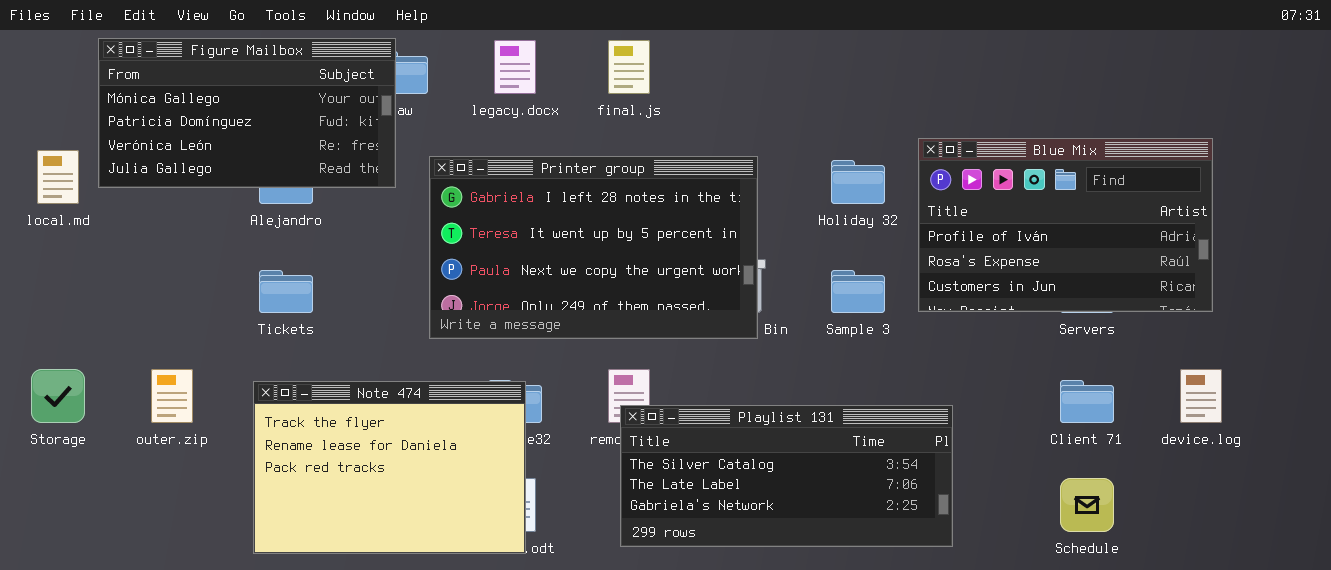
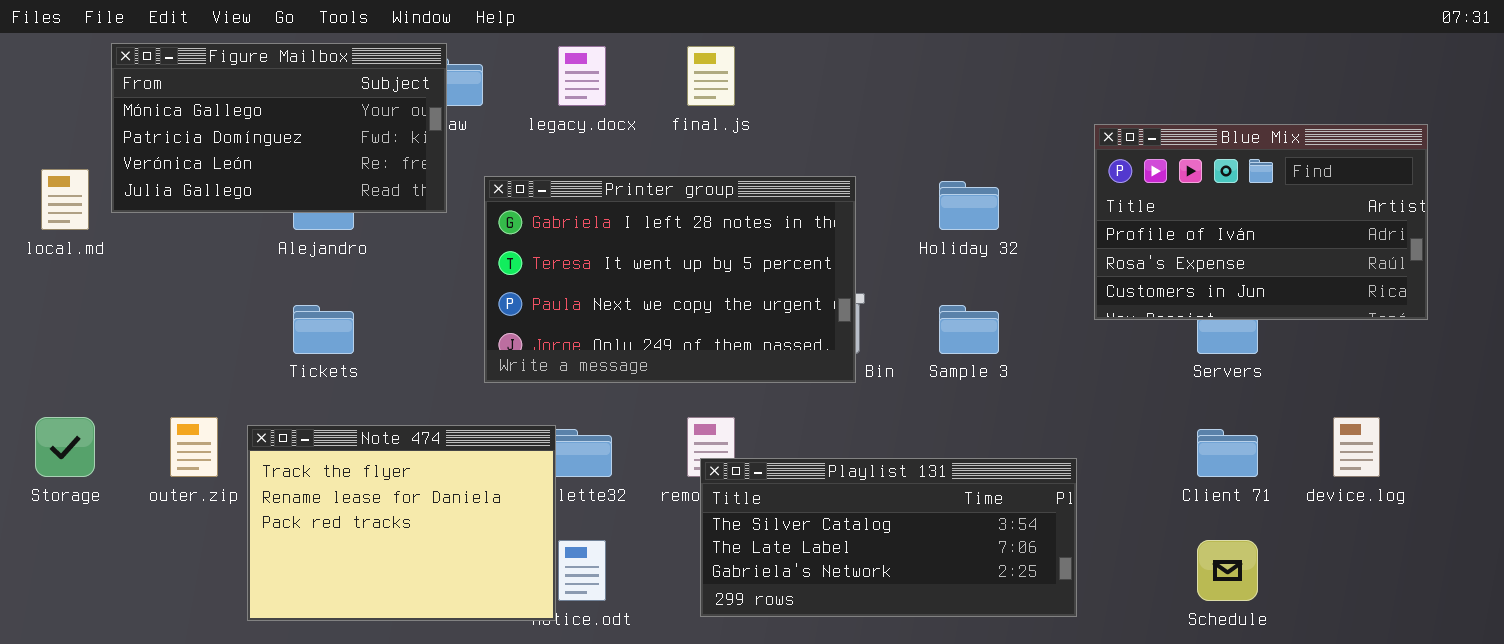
Blue Mix: [918,138,1213,312] -> [1094,124,1428,320], moved
Note 474: [253,381,526,554] -> [247,425,556,621], moved

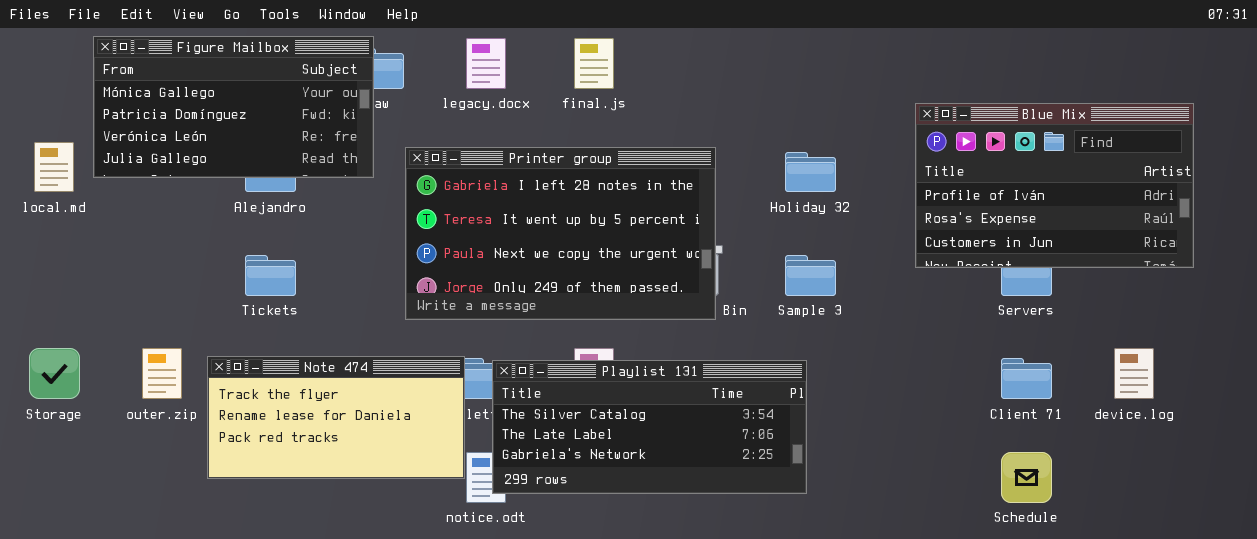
Note 474: [247,425,556,621] -> [207,356,465,479], resized
Playlist 131: [700,458,1077,617] -> [492,360,807,494], moved

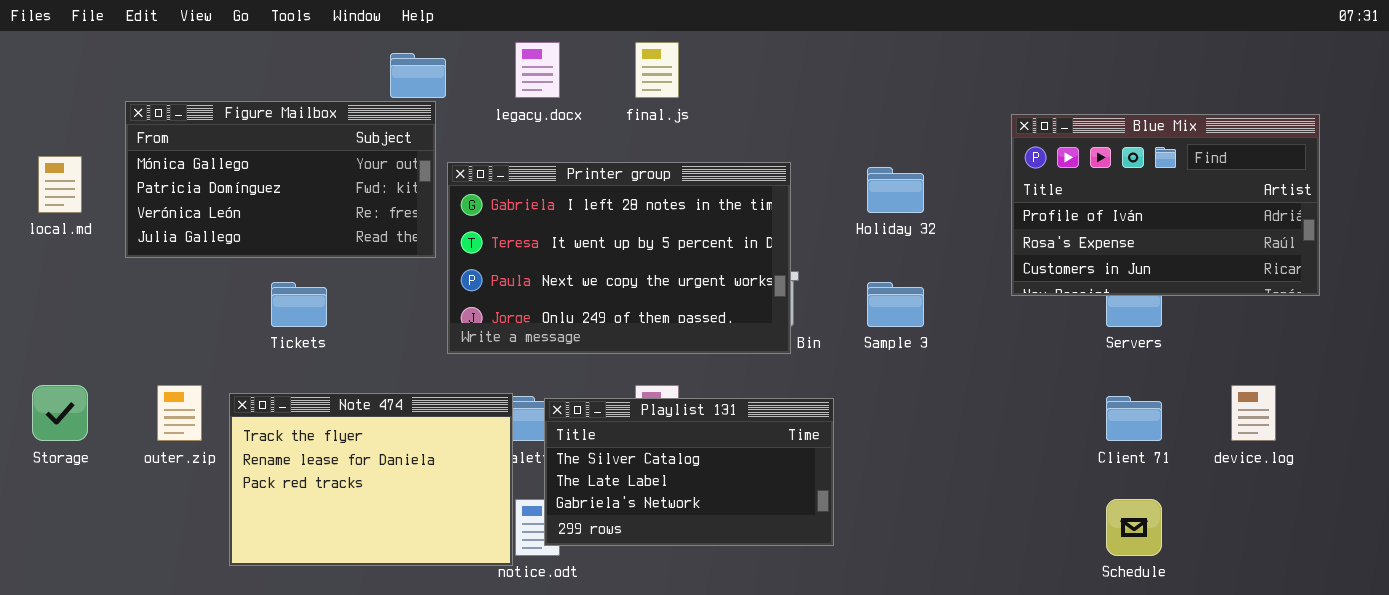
Figure Mailbox: [93,36,374,178] -> [125,101,436,258], moved
Note 474: [207,356,465,479] -> [229,393,513,566], resized
Playlist 131: [492,360,807,494] -> [544,398,834,546], resized

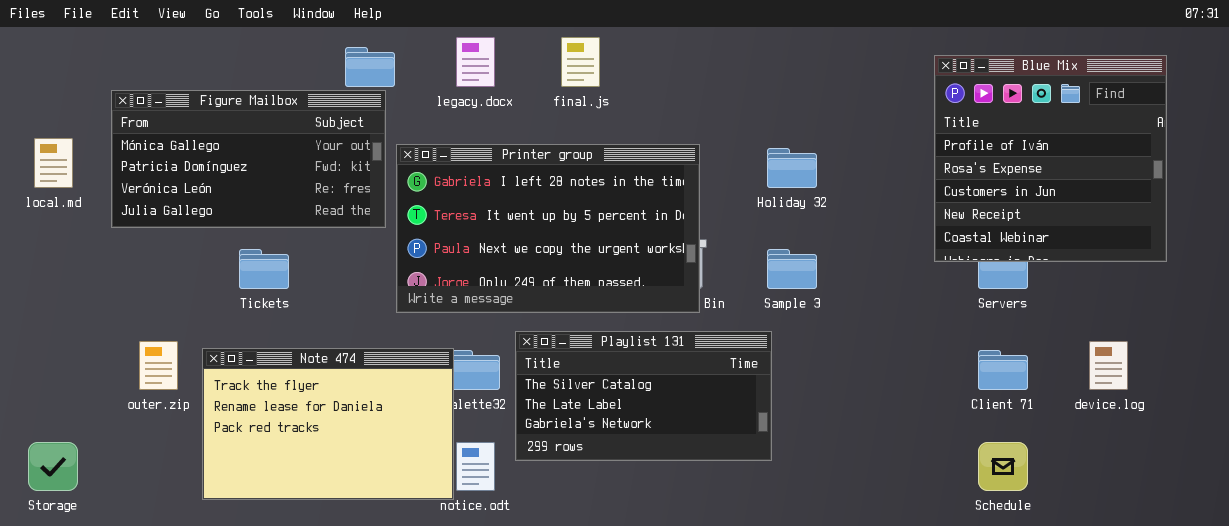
Blue Mix: [1011,114,1320,296] -> [934,55,1167,262], resized
Storage: [32,385,88,441] -> [28,442,78,491], moved
Playlist 131: [544,398,834,546] -> [515,331,772,461], moved

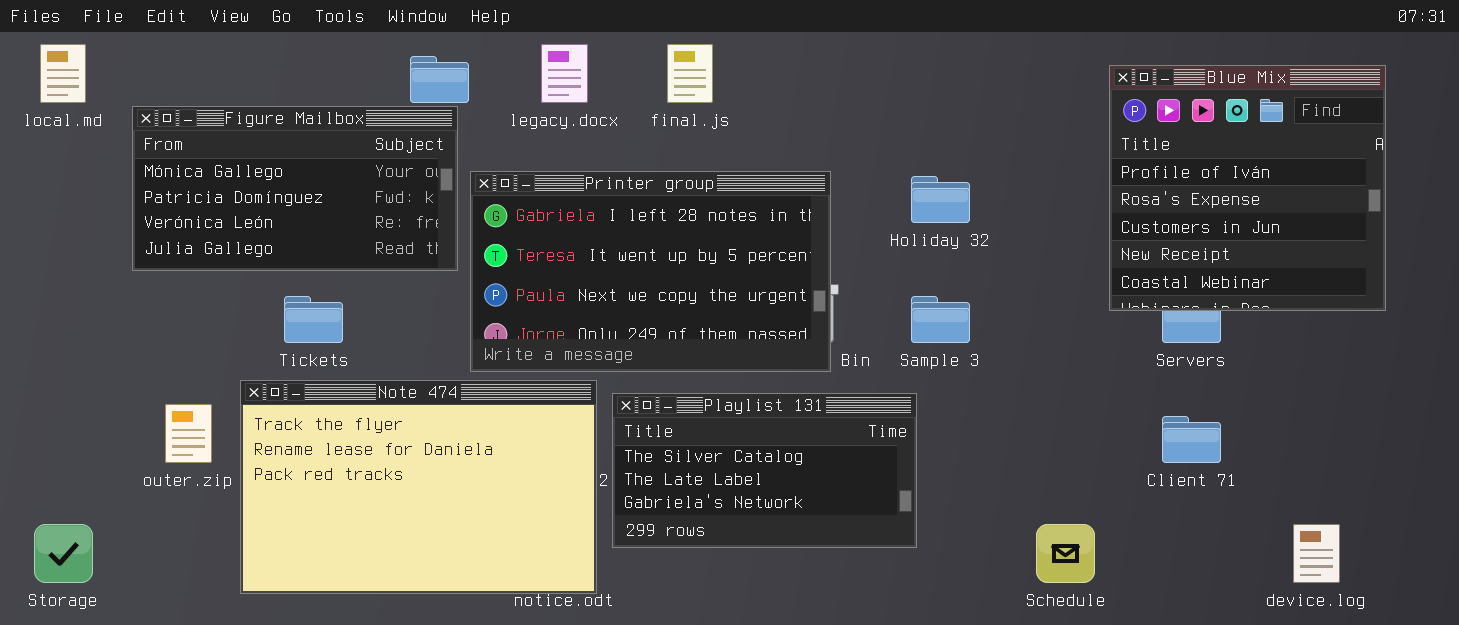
local.md: [34,138,73,188] -> [40,44,86,103], moved
device.log: [1089,341,1128,390] -> [1293,524,1340,583], moved
Note 474: [202,348,454,500] -> [240,380,597,594], resized
Schedule: [978,442,1028,491] -> [1036,524,1095,583], moved

